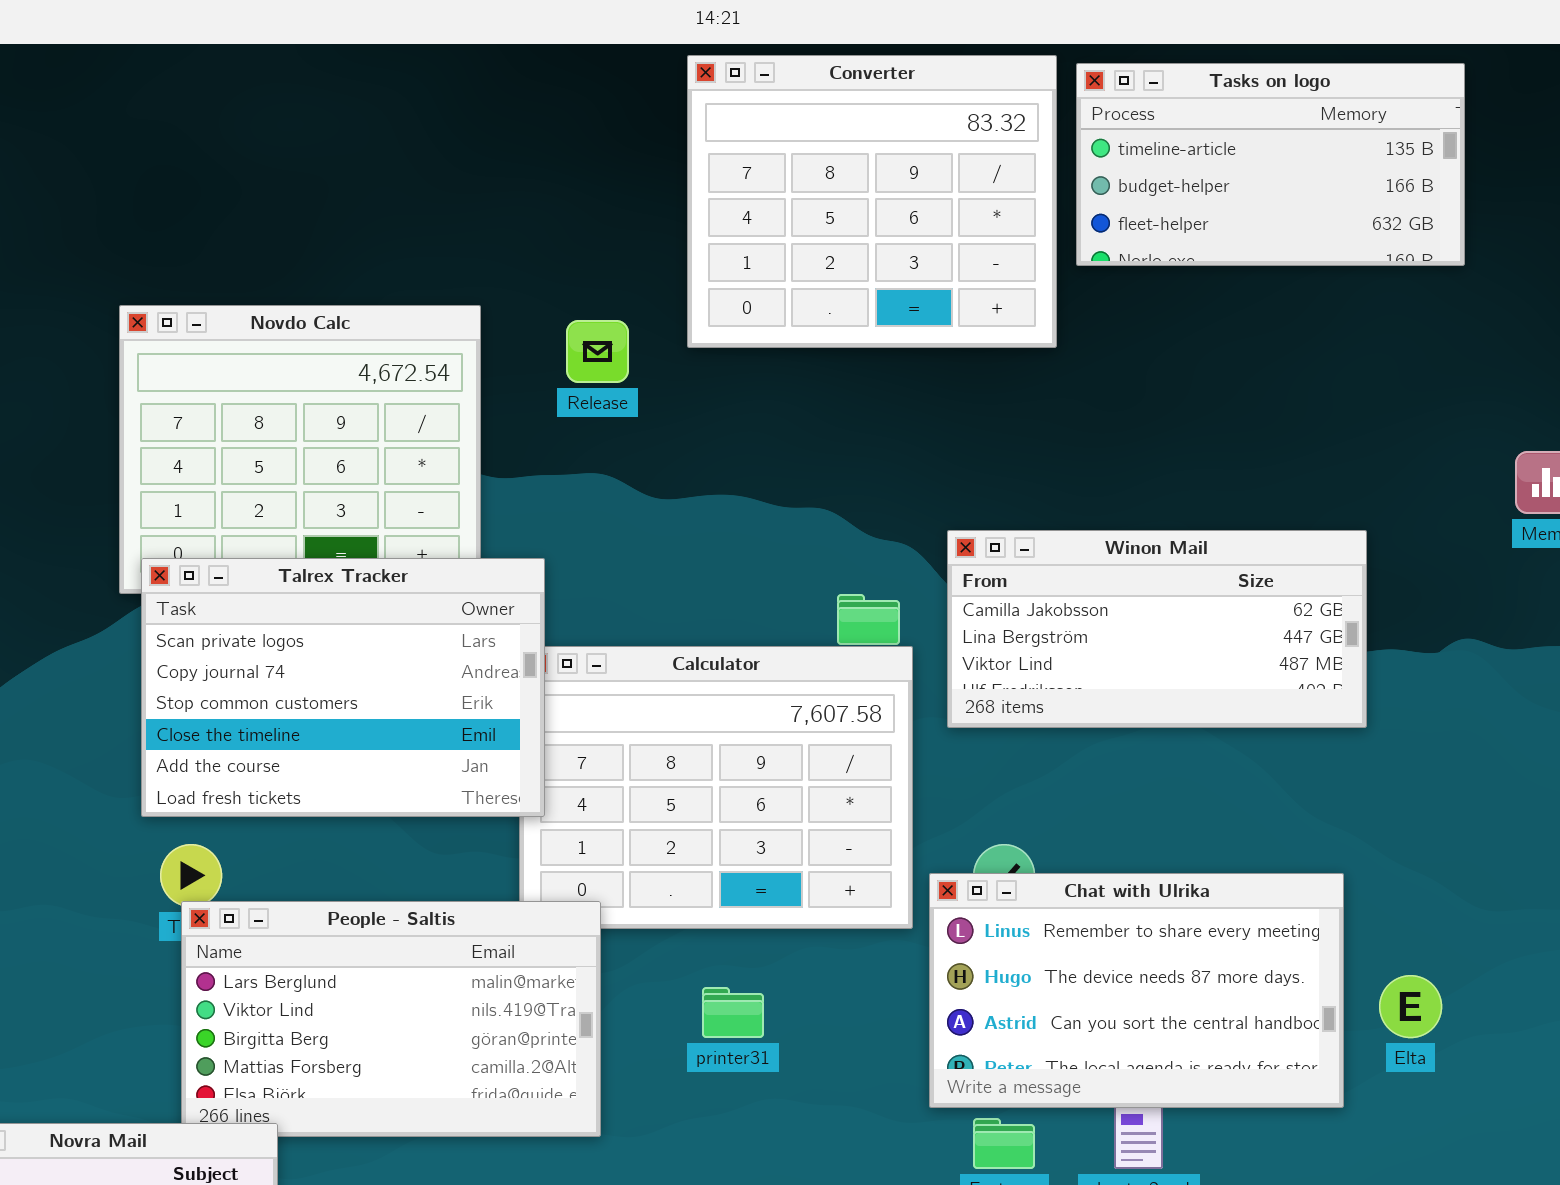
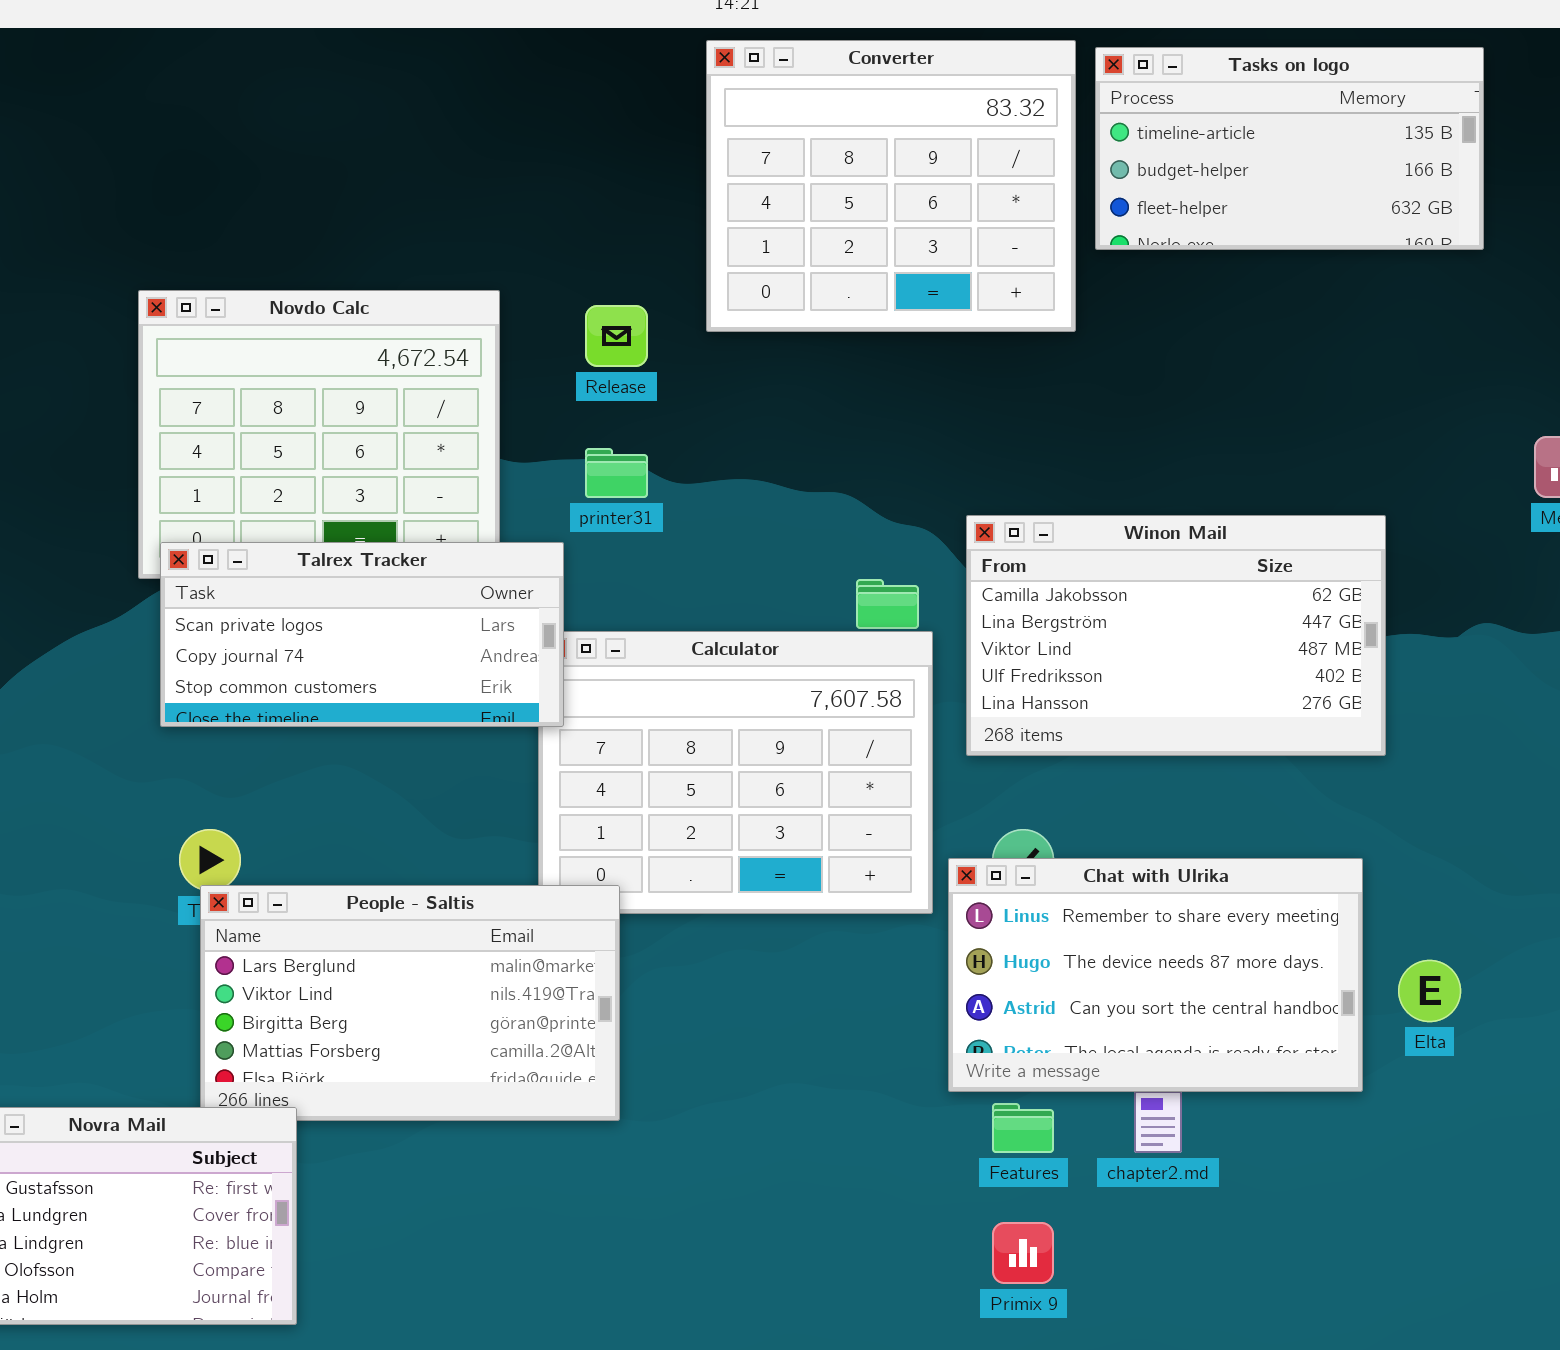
Winon Mail: [947,530,1367,728] -> [966,515,1386,756], resized
Talrex Tracker: [141,558,545,817] -> [160,542,564,727], resized
printer31: [702,987,764,1038] -> [585,448,648,498], moved

